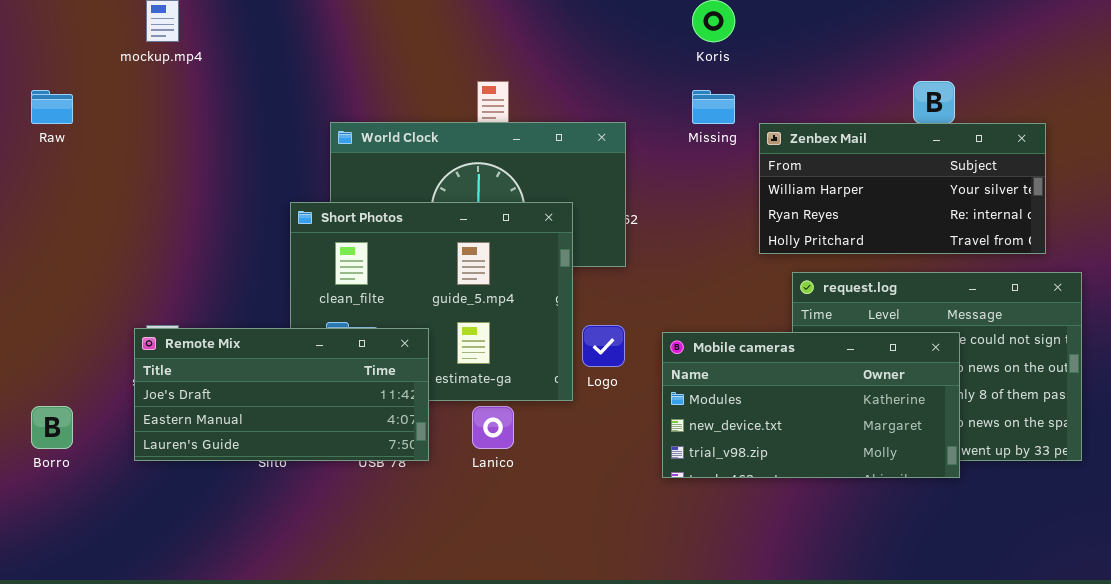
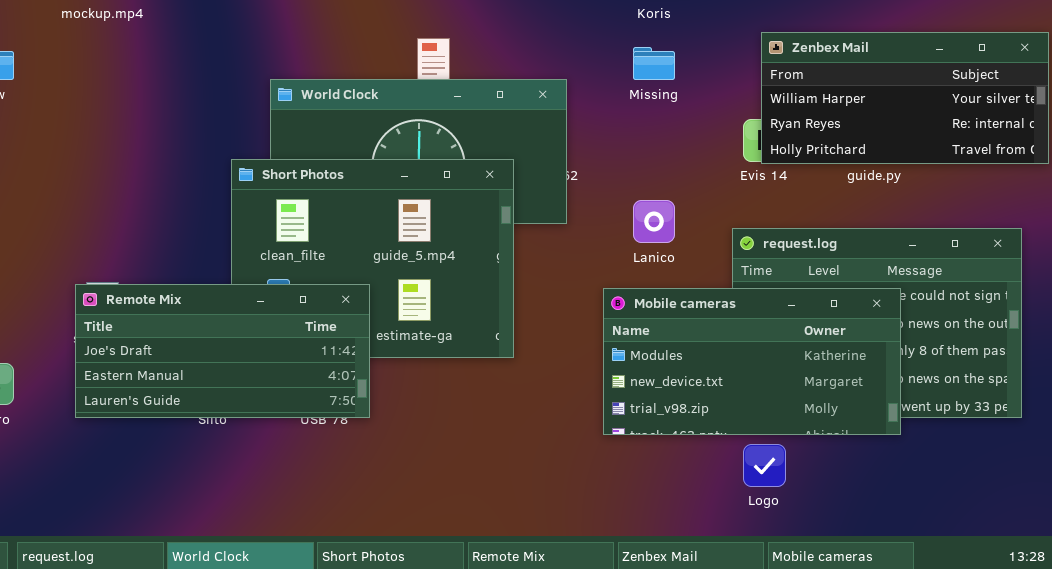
Zenbex Mail: [759,123,1046,254] -> [761,32,1049,164], moved
Logo: [582,325,625,367] -> [743,444,786,487], moved
Lanico: [472,406,514,449] -> [633,200,675,243], moved

